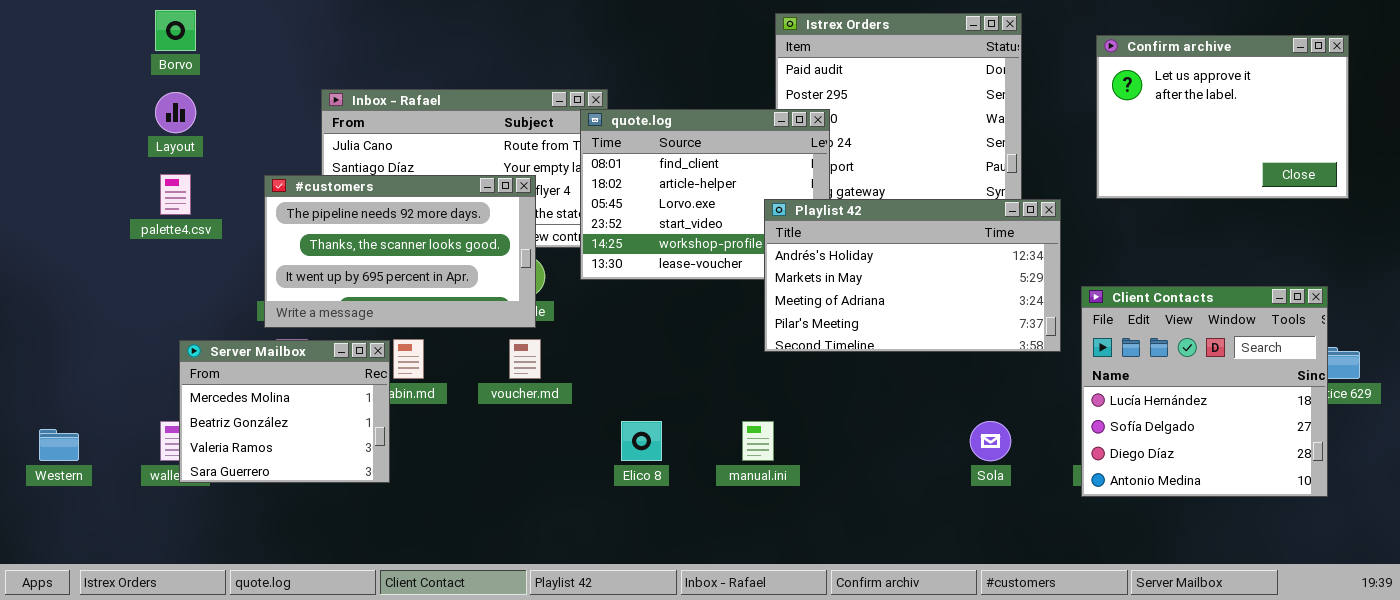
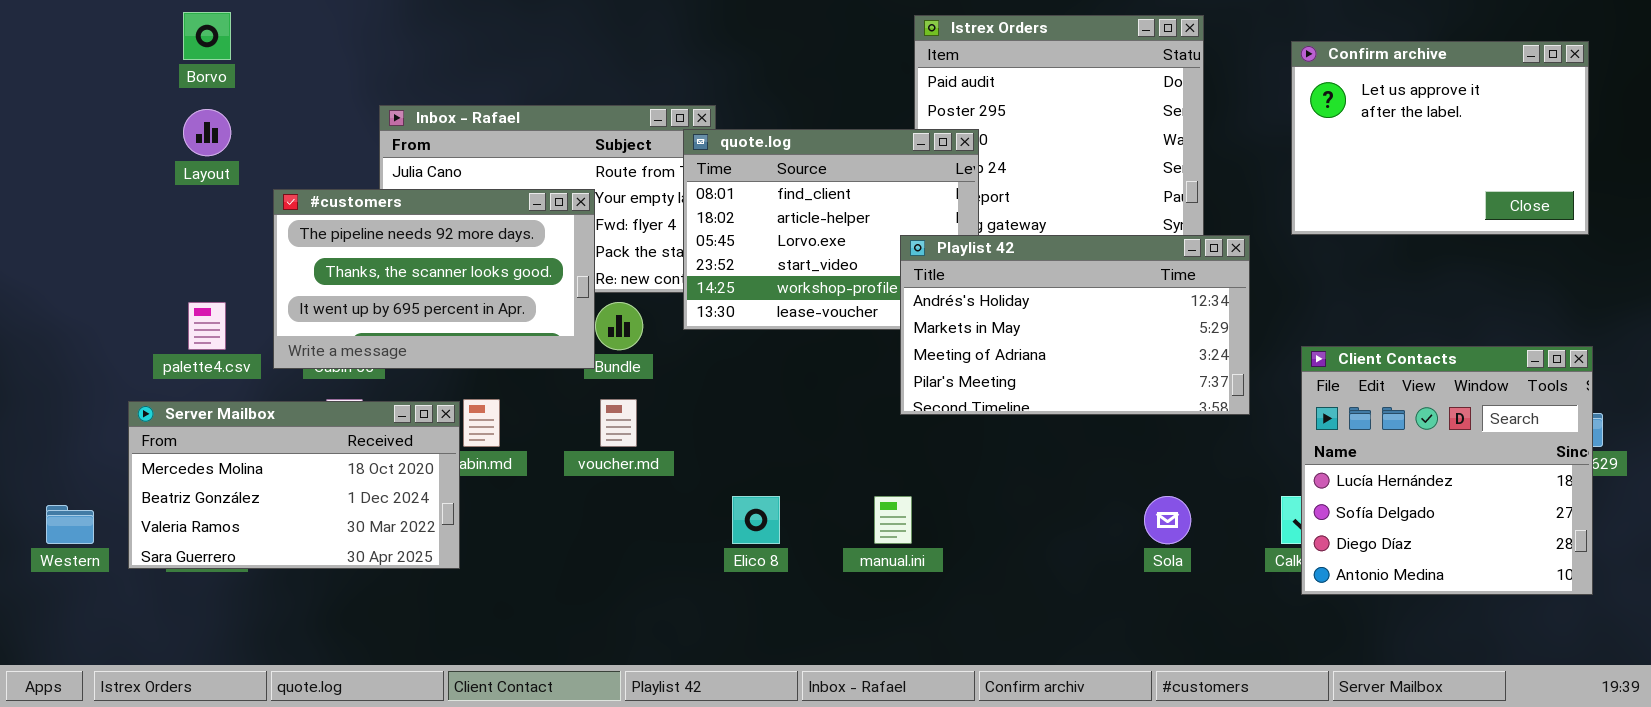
palette4.csv: [160,174,191,215] -> [188,302,226,350], moved
#customers: [264,175,536,328] -> [273,189,595,369], moved
Client Contacts: [1081,286,1328,497] -> [1301,346,1593,595], moved
Server Mailbox: [179,340,390,483] -> [128,401,460,569], resized

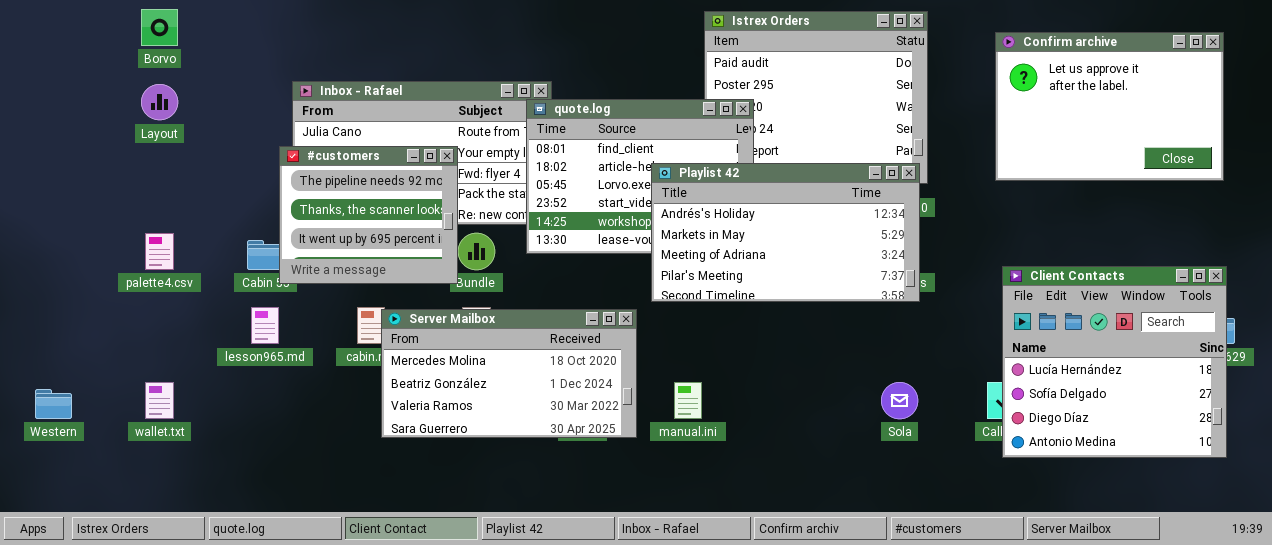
#customers: [273,189,595,369] -> [279,146,458,284], resized
Playlist 42: [900,235,1250,415] -> [651,163,920,302], moved
Server Mailbox: [128,401,460,569] -> [381,309,637,438], moved

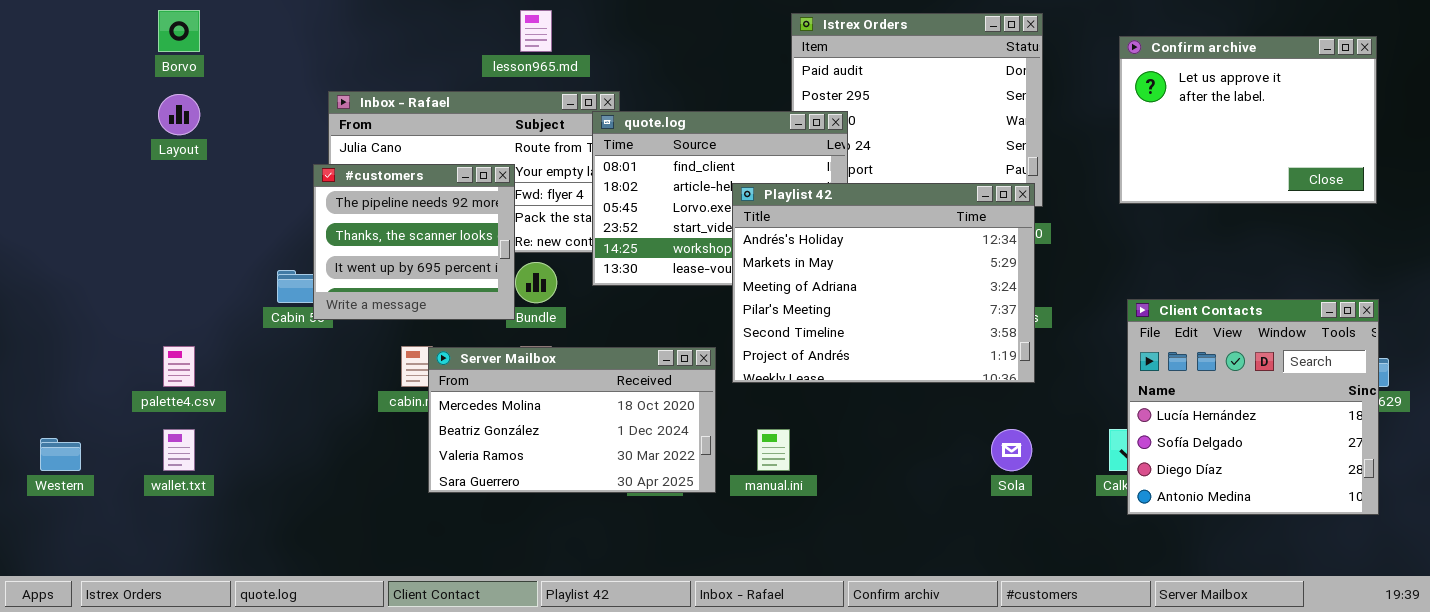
Playlist 42: [651,163,920,302] -> [732,183,1035,383], resized
palette4.csv: [145,233,174,270] -> [163,346,195,387], moved
lesson965.md: [251,307,279,344] -> [520,10,552,52], moved

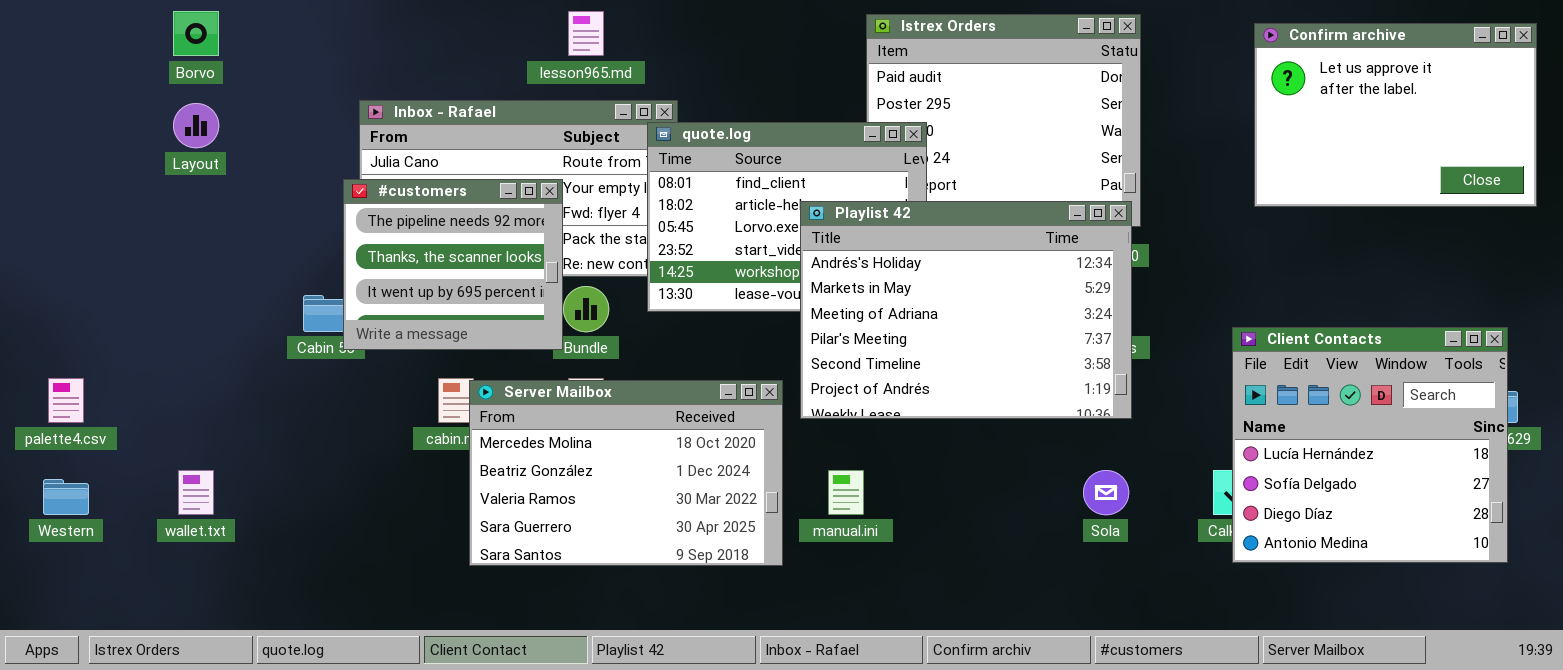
Confirm archive: [1119,36,1377,204] -> [1254,23,1537,207], moved
palette4.csv: [163,346,195,387] -> [48,378,84,423], moved
Server Mailbox: [428,347,716,493] -> [469,380,783,566], resized

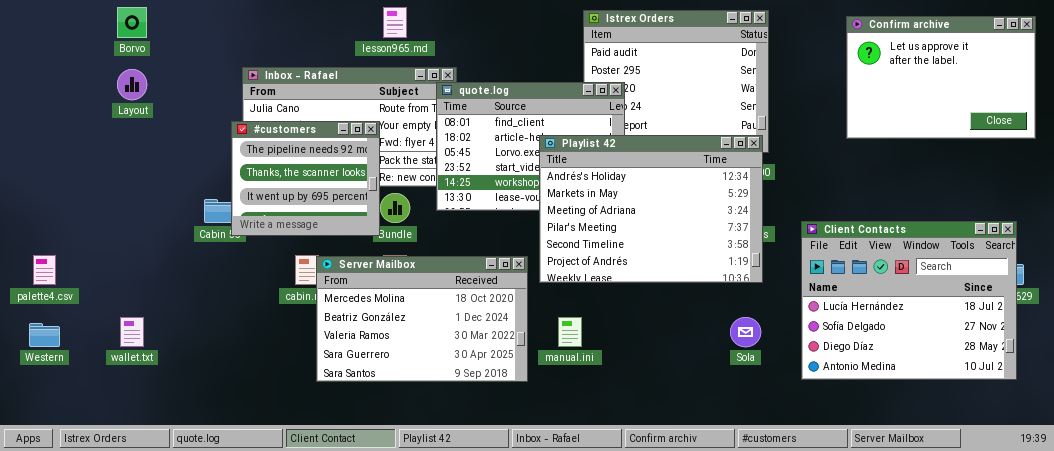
Client Contacts: [1232,327,1508,563] -> [801,221,1017,380], resized

